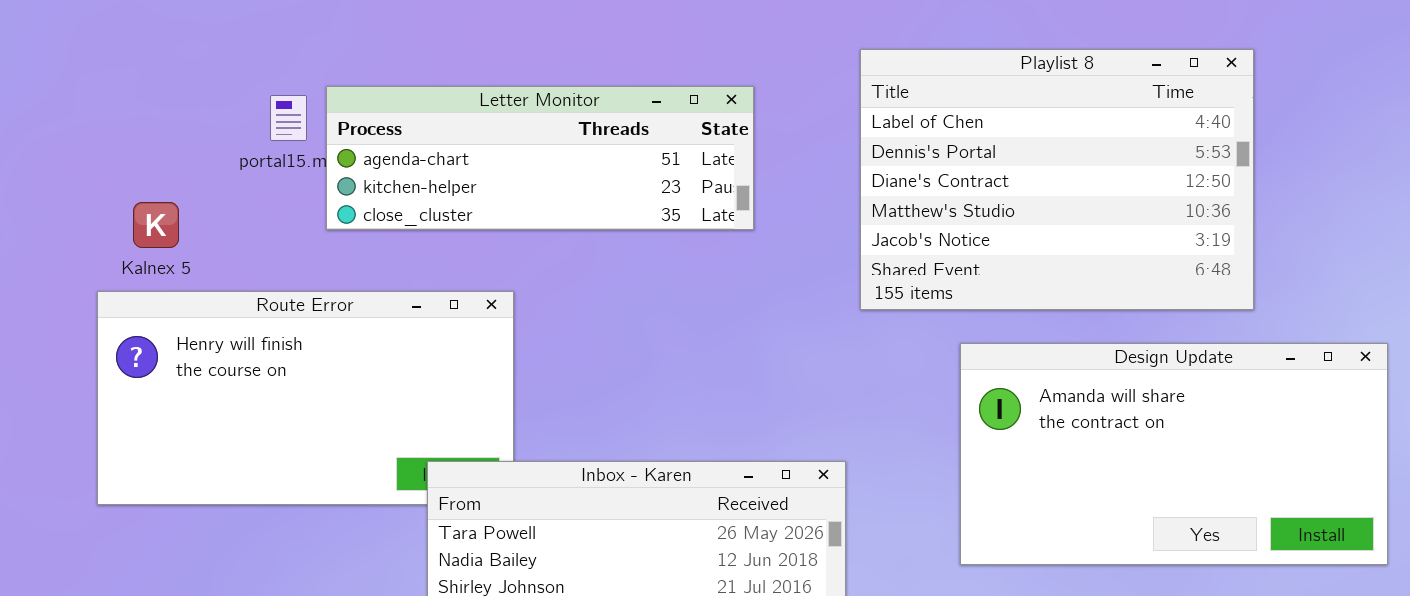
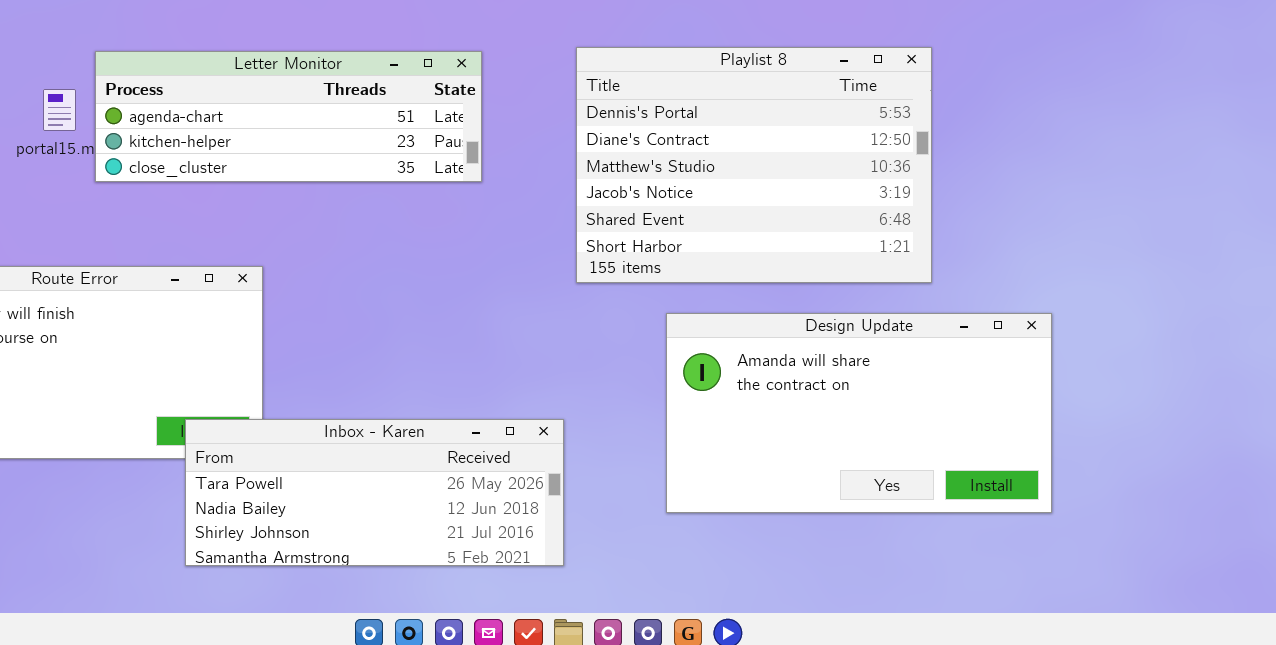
Playlist 8: [860,49,1254,310] -> [576,47,932,283], scrolled down 1 row
Letter Monitor: [326,86,754,230] -> [95,51,482,182], moved

